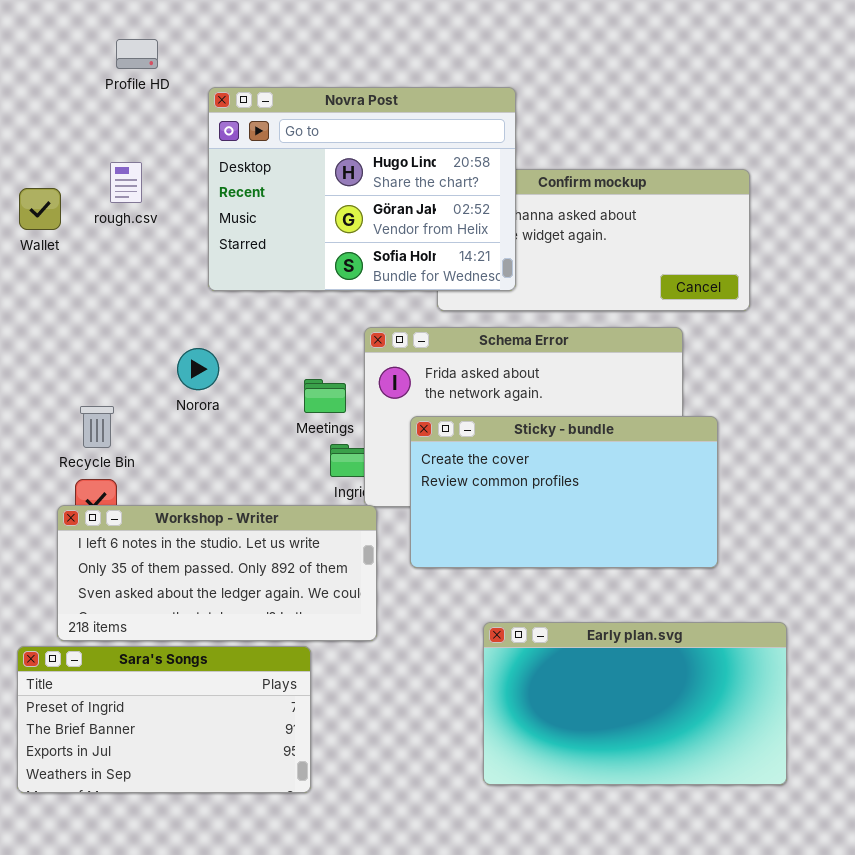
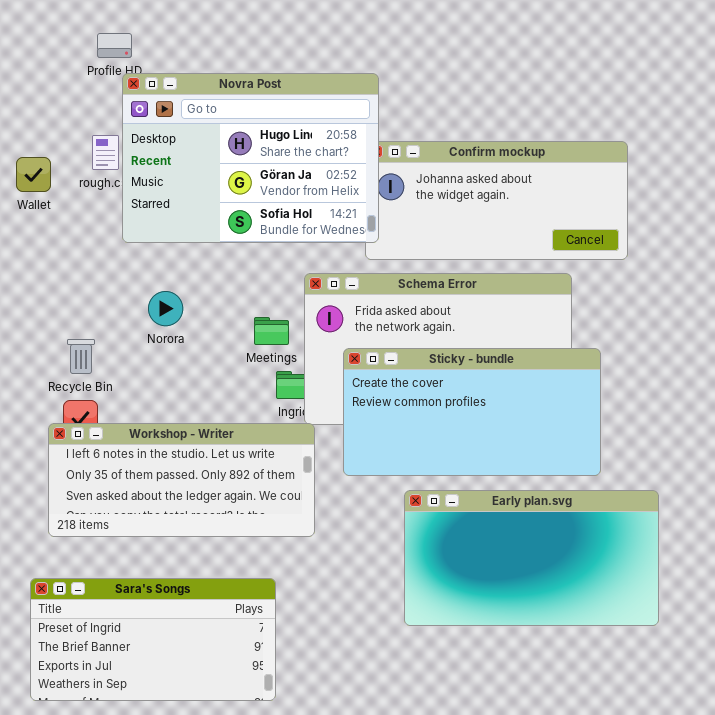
Novra Post: [208,87,516,291] -> [122,73,379,243], moved
Early plan.svg: [483,622,787,785] -> [404,490,659,626], moved
Sara's Songs: [17,646,311,793] -> [30,578,276,701], moved

